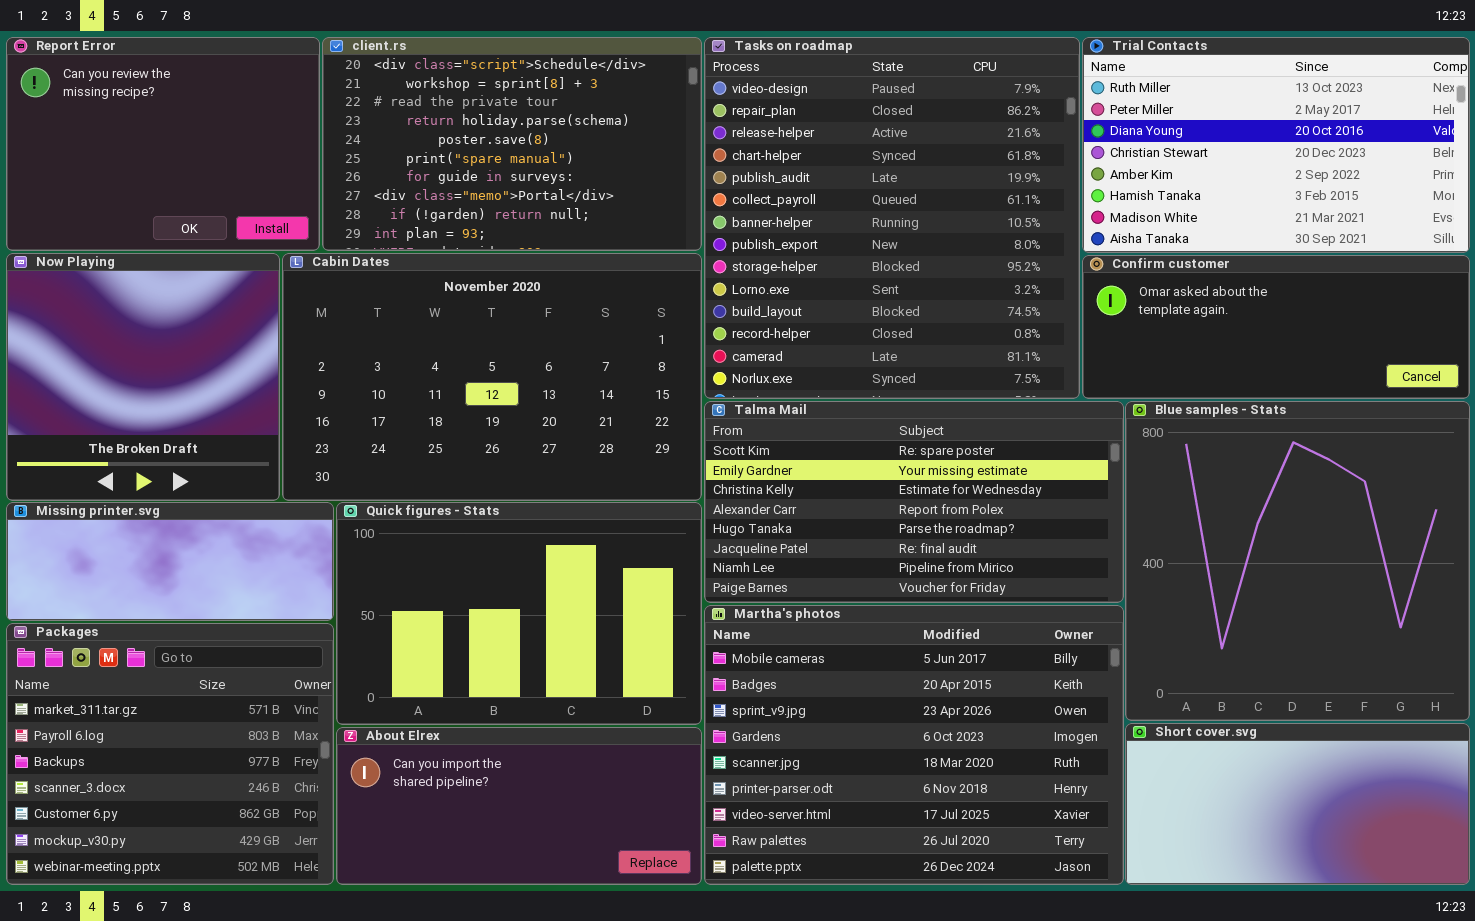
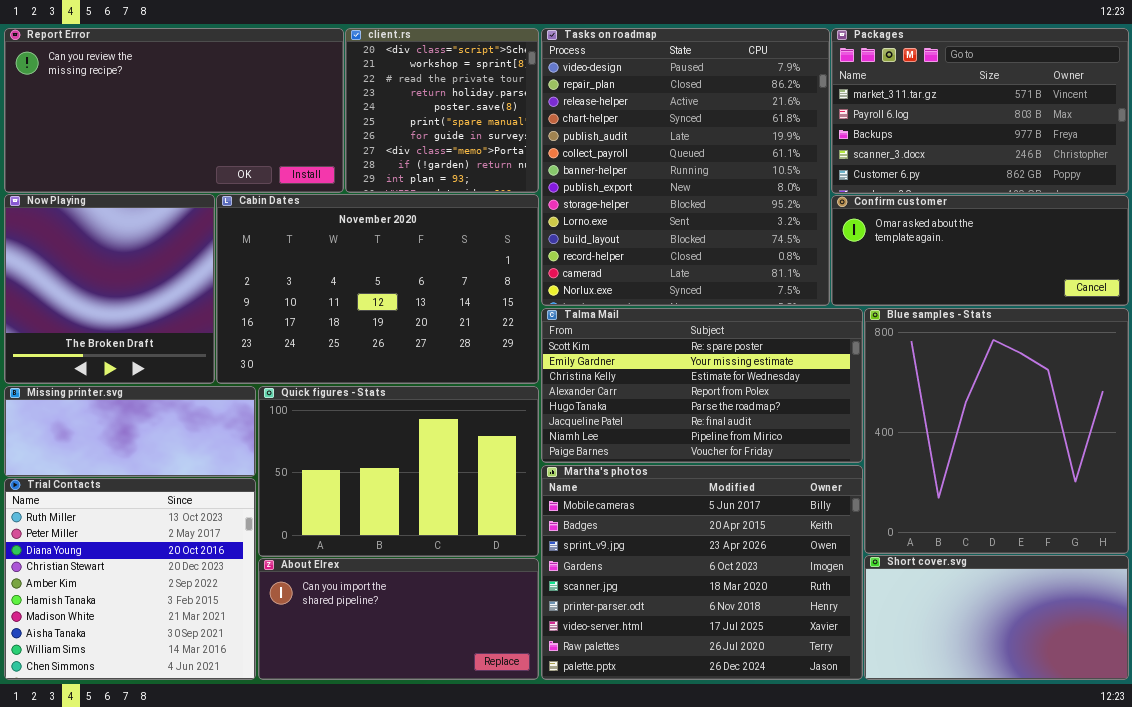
Report Error: [6,37,320,251] -> [4,28,344,193], resized
client.rs: [322,37,702,251] -> [345,28,539,193], resized
Trial Contacts: [1082,37,1470,253] -> [4,478,256,680], moved, resized
Packages: [6,623,334,885] -> [831,28,1129,194], moved, resized

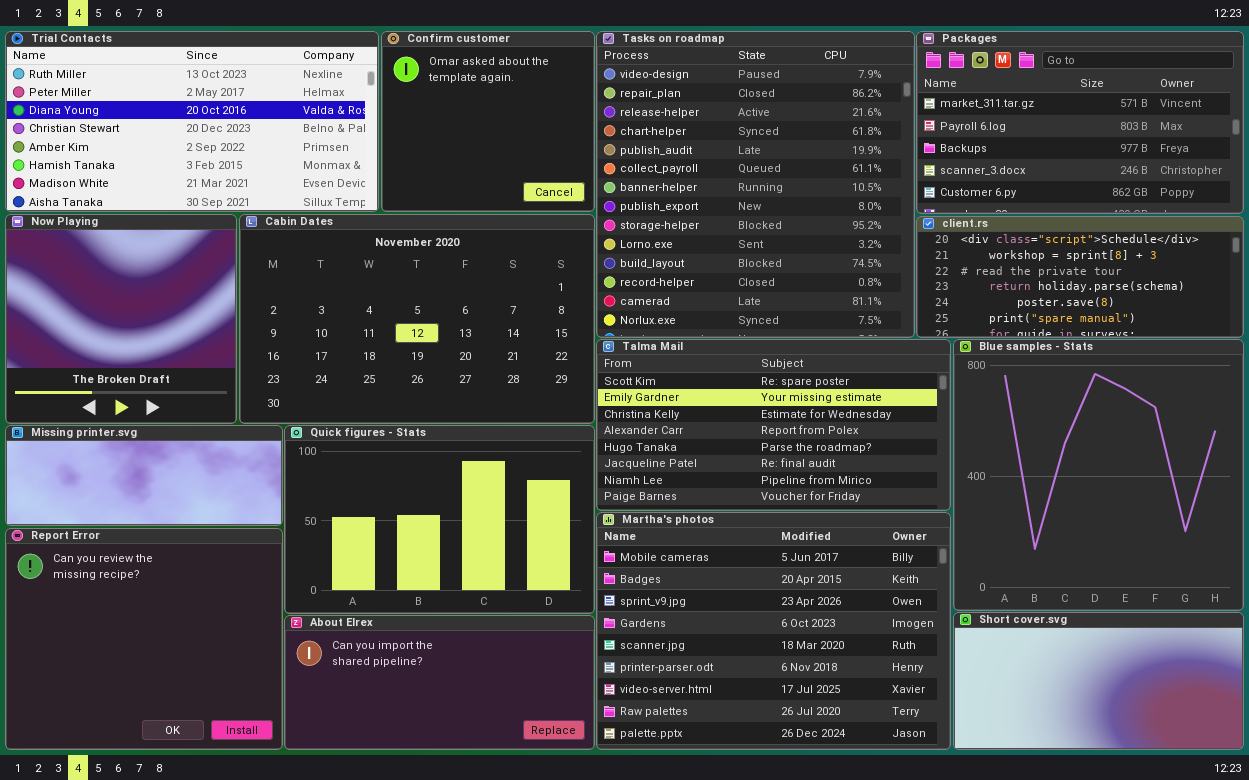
Report Error: [4,28,344,193] -> [5,528,283,750], moved, resized
client.rs: [345,28,539,193] -> [916,216,1244,338], moved, resized
Confirm customer: [831,195,1129,306] -> [381,31,595,212], moved, resized
Trial Contacts: [4,478,256,680] -> [5,31,379,212], moved, resized

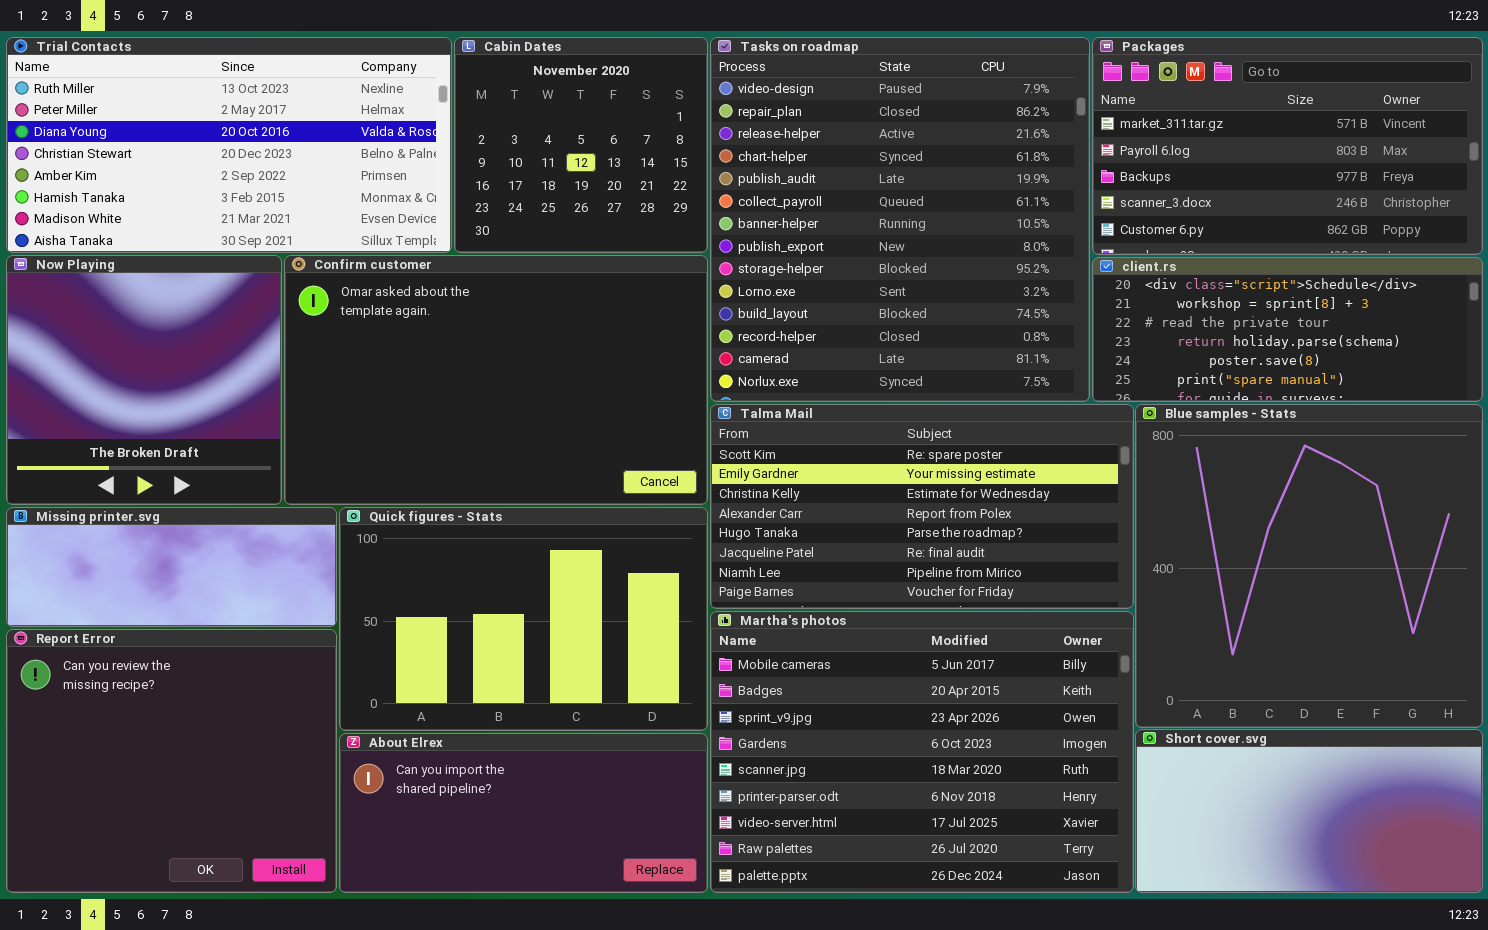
Confirm customer: [381,31,595,212] -> [284,255,708,505], moved, resized
Cabin Dates: [239,214,595,424] -> [454,37,708,253], moved, resized

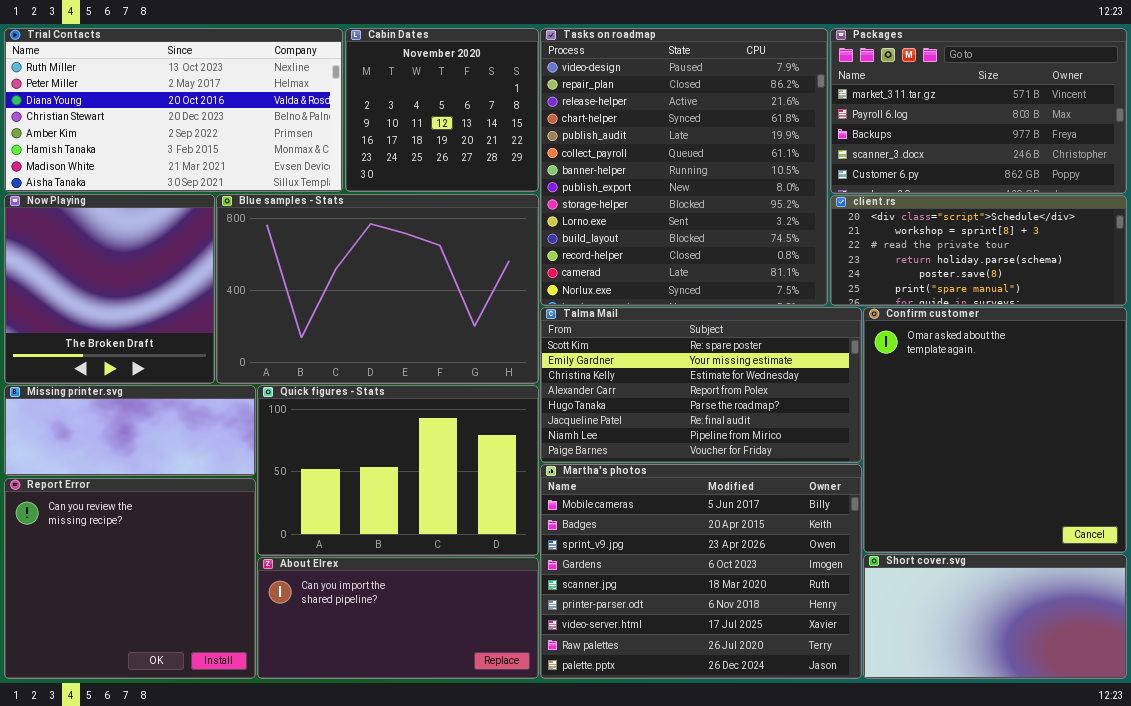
Confirm customer: [284,255,708,505] -> [863,307,1127,553], moved, resized
Blue samples - Stats: [1135,404,1483,728] -> [216,194,539,384], moved, resized

